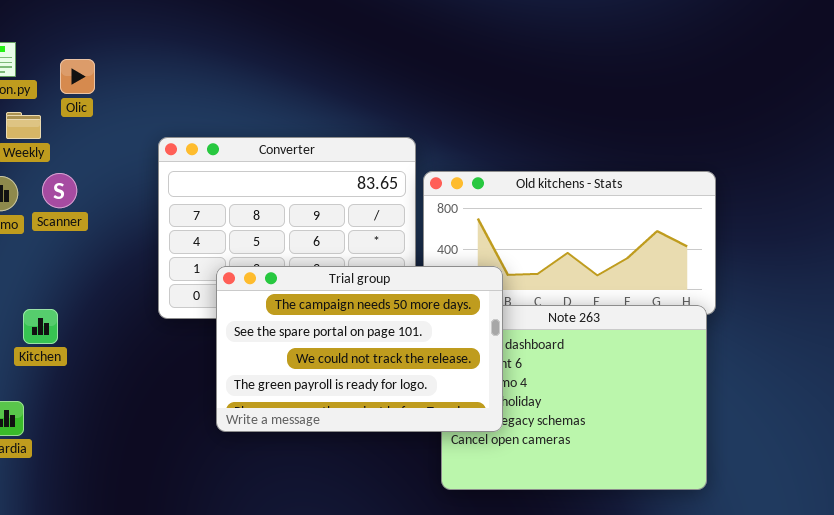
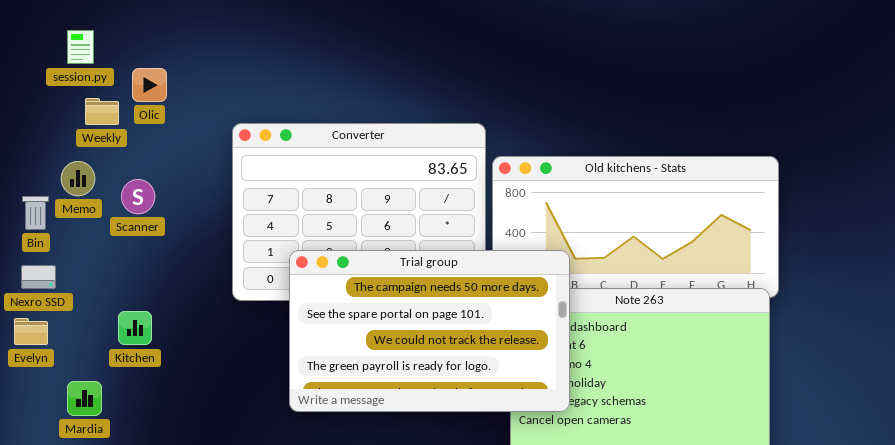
Olic: [60,59,95,94] -> [132,68,167,102], moved
Scanner: [42,173,77,208] -> [121,179,155,214], moved
Kitchen: [23,309,58,344] -> [118,311,152,345], moved

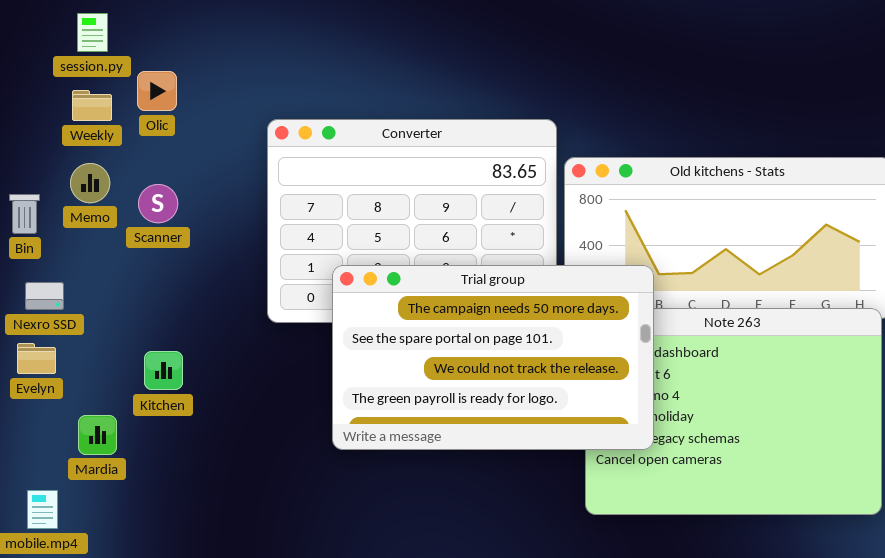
Olic: [132,68,167,102] -> [137,71,177,111], moved
Weekly: [85,98,119,125] -> [72,90,112,121], moved
Bin: [22,196,49,230] -> [9,194,40,234], moved
Kitchen: [118,311,152,345] -> [144,351,183,390], moved

